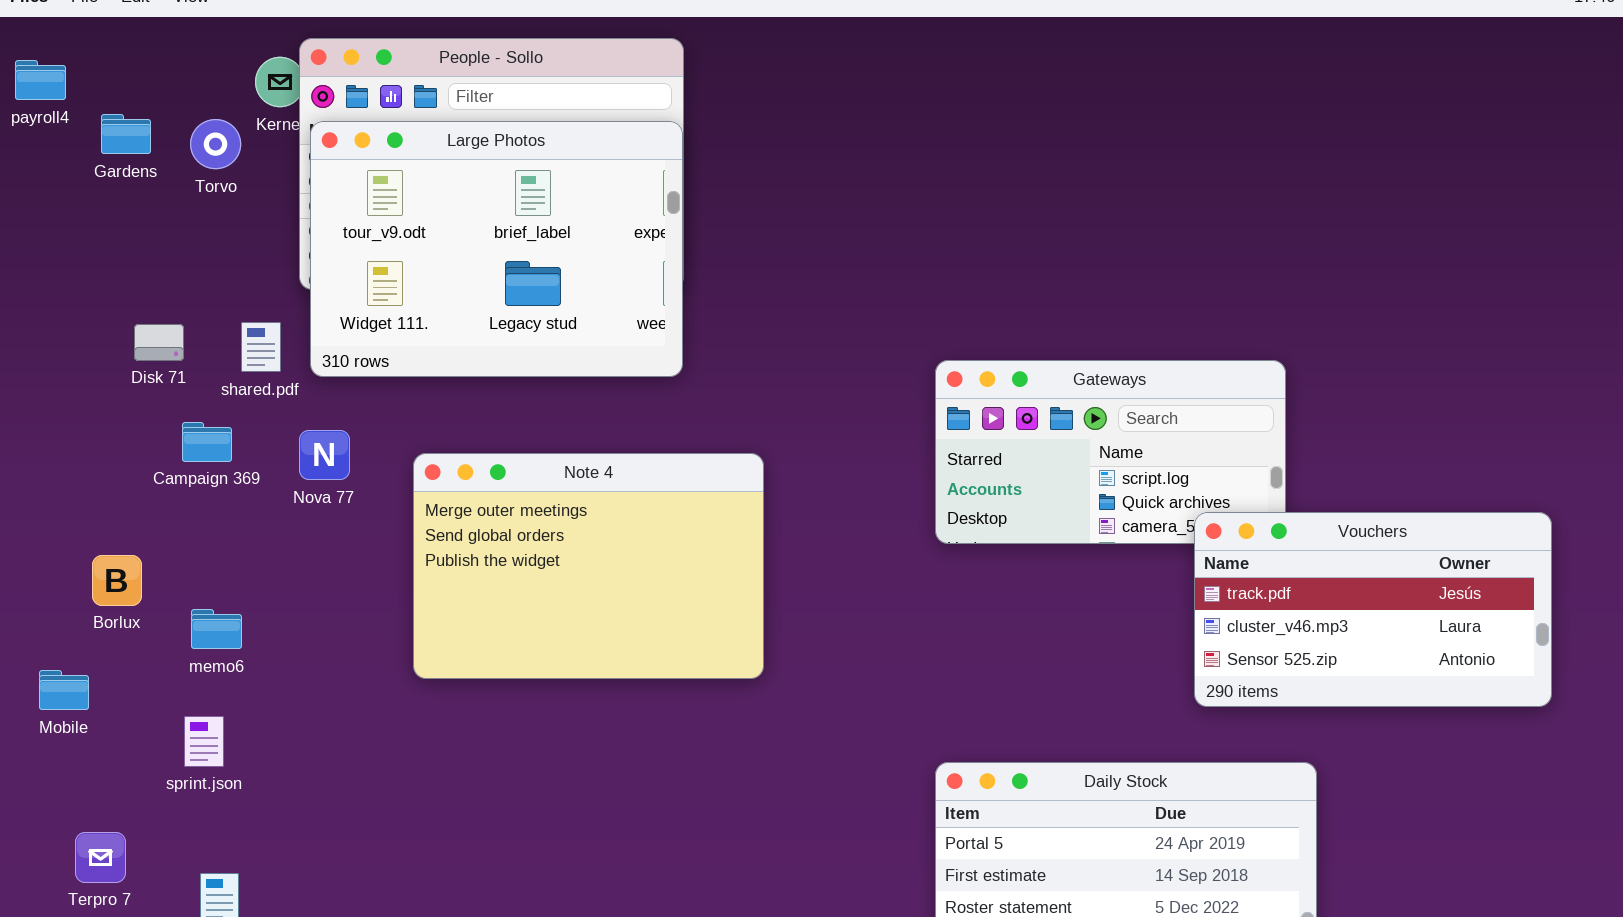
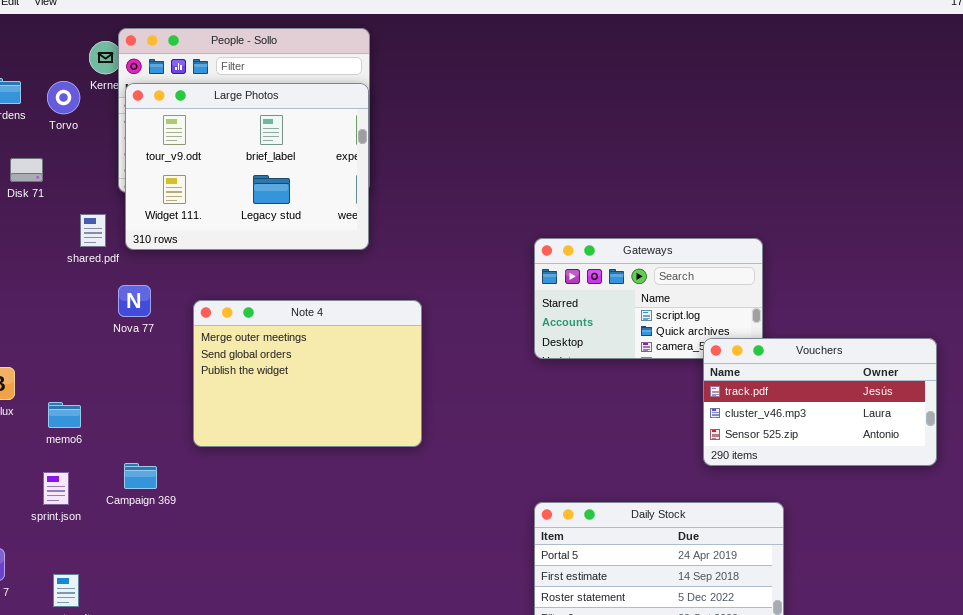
Disk 71: [134,324,184,361] -> [10,158,43,182], moved
Campaign 369: [182,422,232,462] -> [124,463,157,489], moved

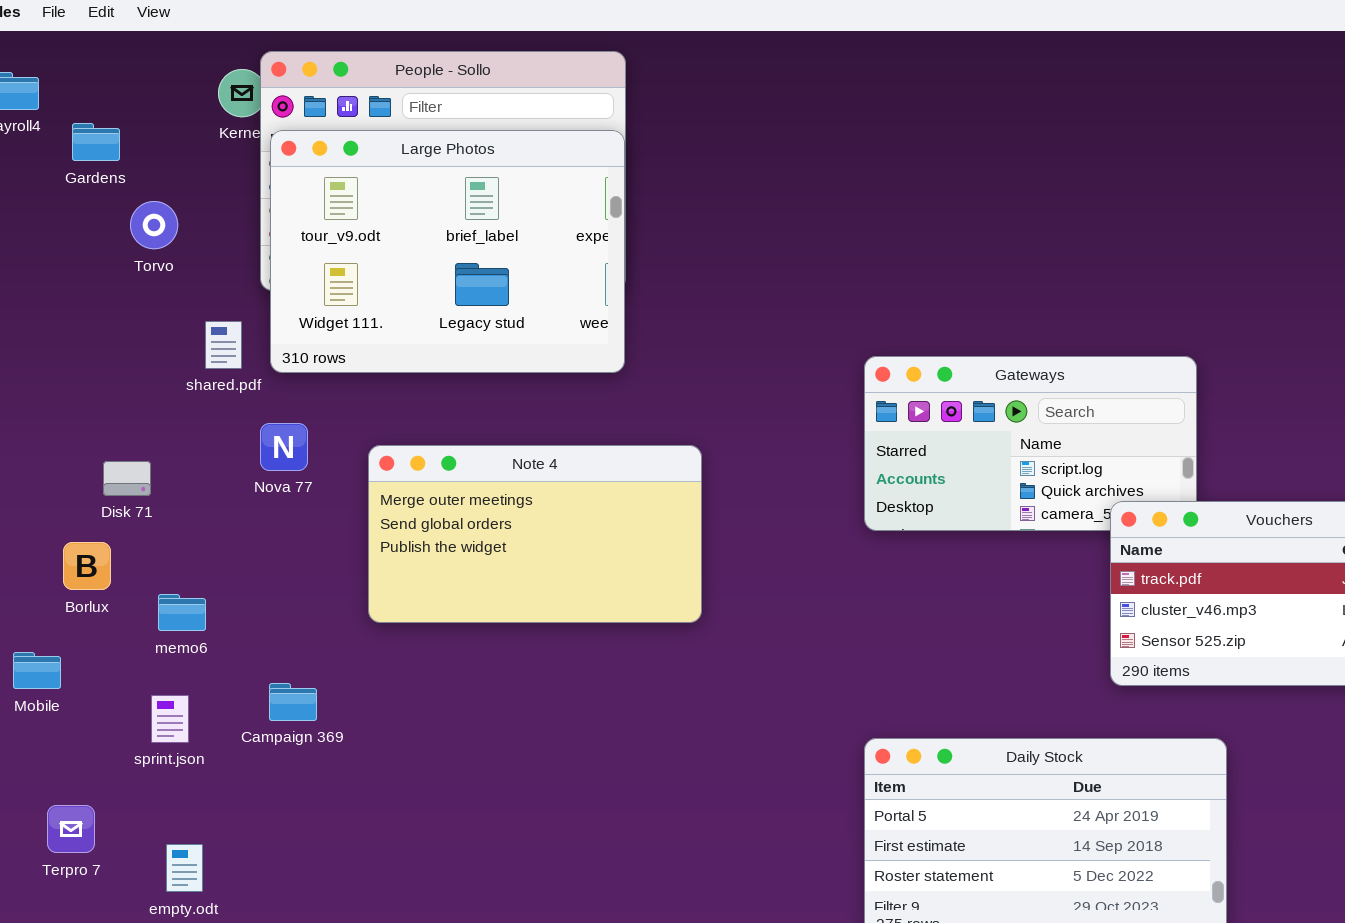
Torvo: [47,81,80,114] -> [130,201,178,249], moved
Disk 71: [10,158,43,182] -> [103,461,151,496], moved
Note 4: [193,300,422,447] -> [368,445,702,623], resized

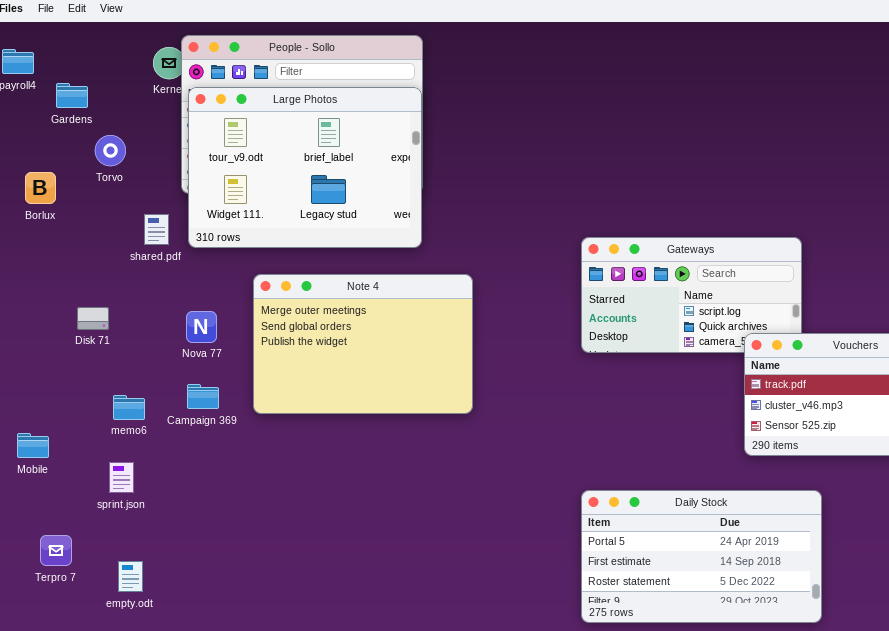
Nova 77: [260,423,308,471] -> [186,311,217,343], moved
Note 4: [368,445,702,623] -> [253,274,473,414], resized
Borlux: [63,542,111,590] -> [25,172,56,204], moved
Campaign 369: [269,683,317,721] -> [187,384,219,409], moved

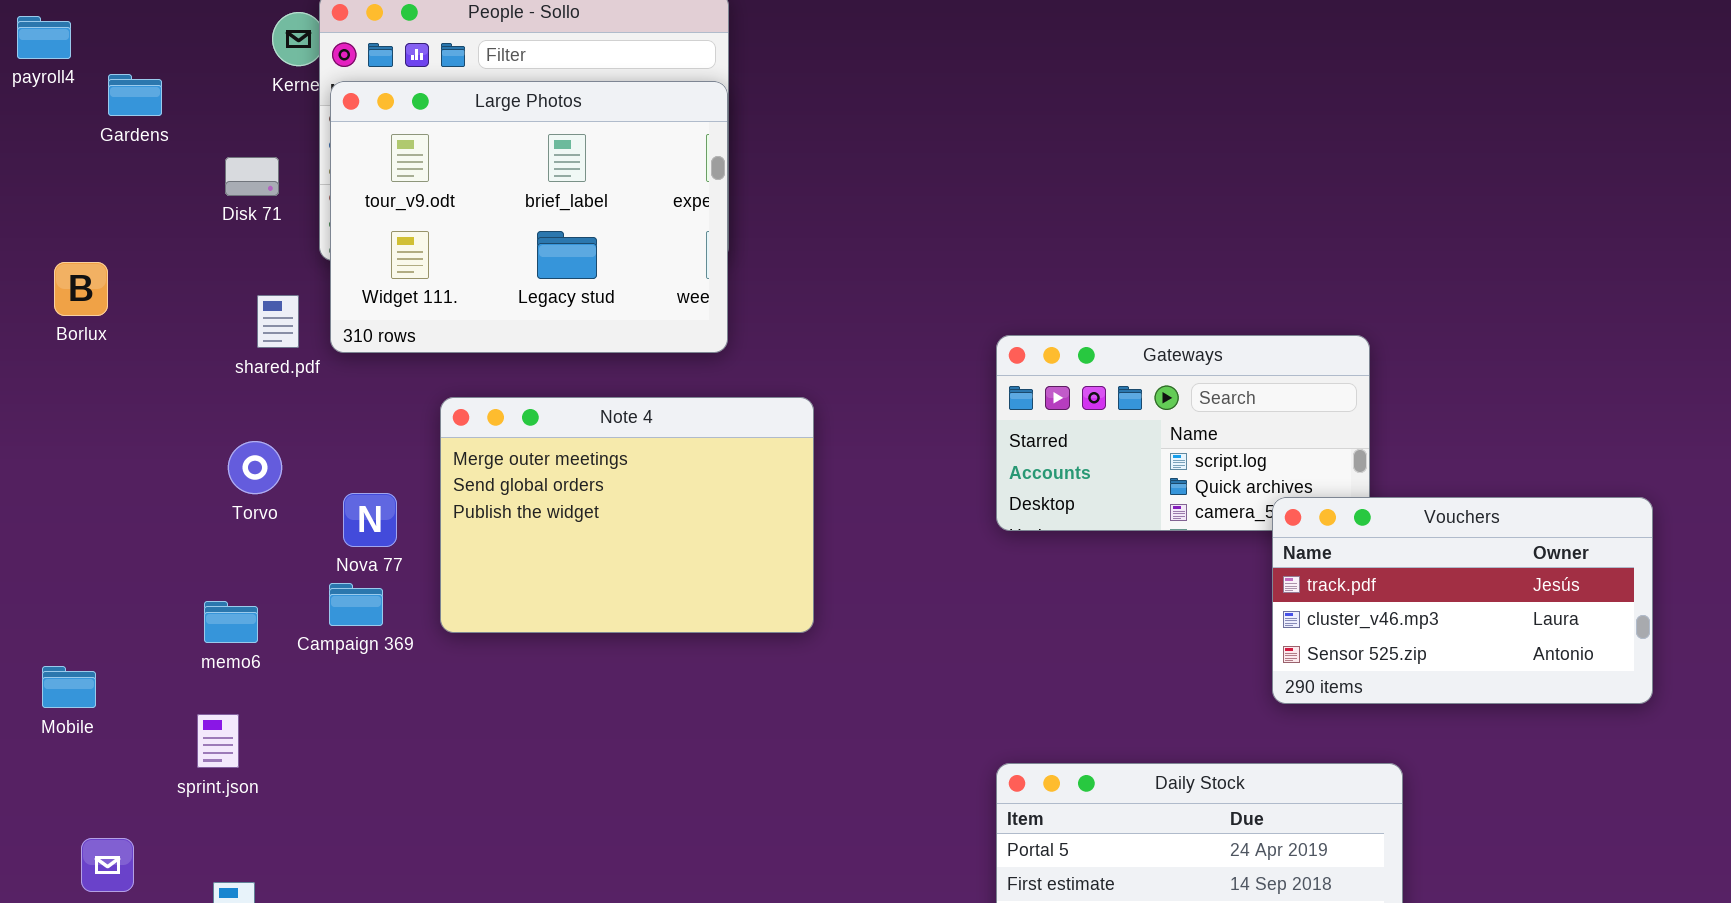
Torvo: [95,135,126,166] -> [228,441,282,494], moved
Borlux: [25,172,56,204] -> [54,262,108,316], moved
Disk 71: [77,307,109,330] -> [225,157,279,196], moved
Nova 77: [186,311,217,343] -> [343,493,397,547], moved

